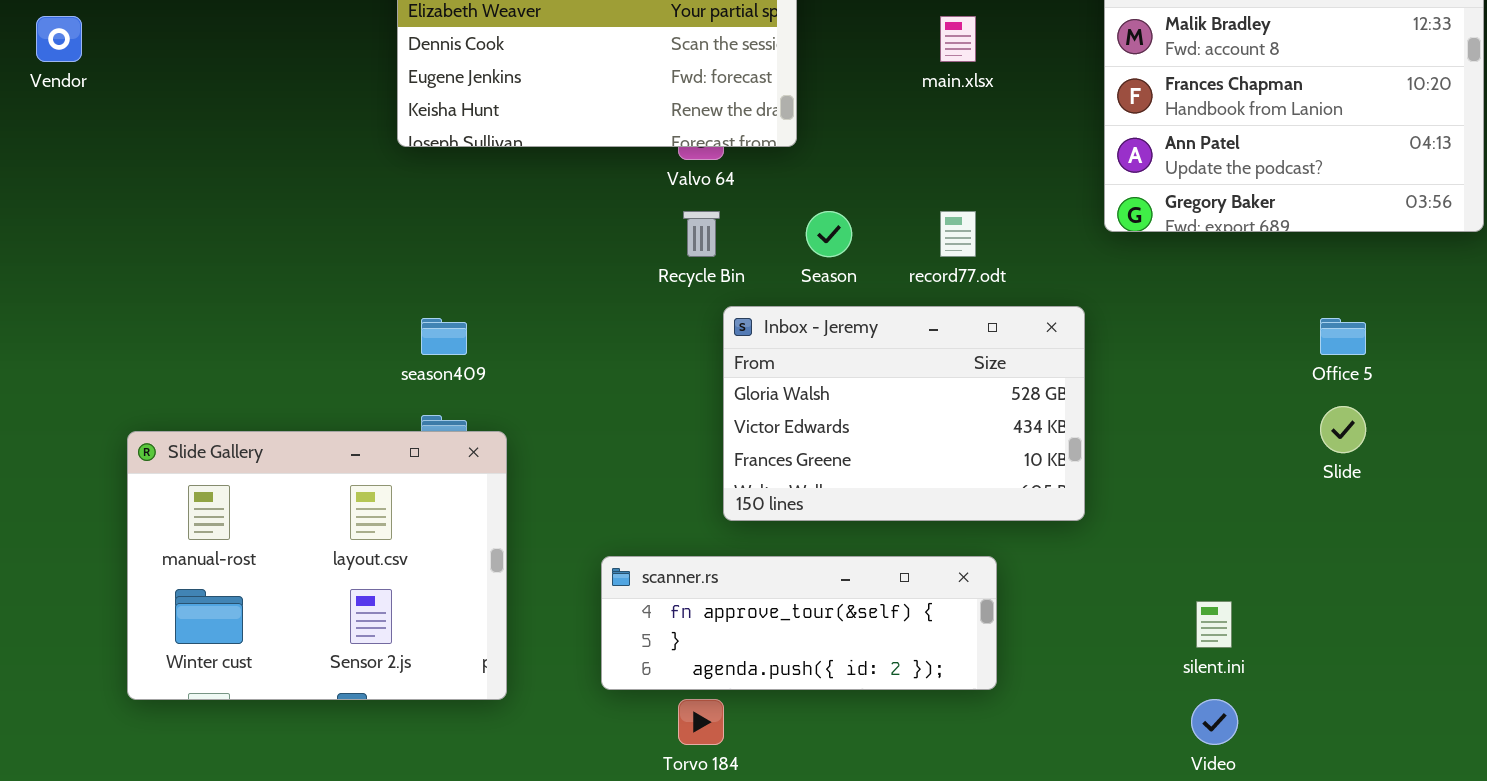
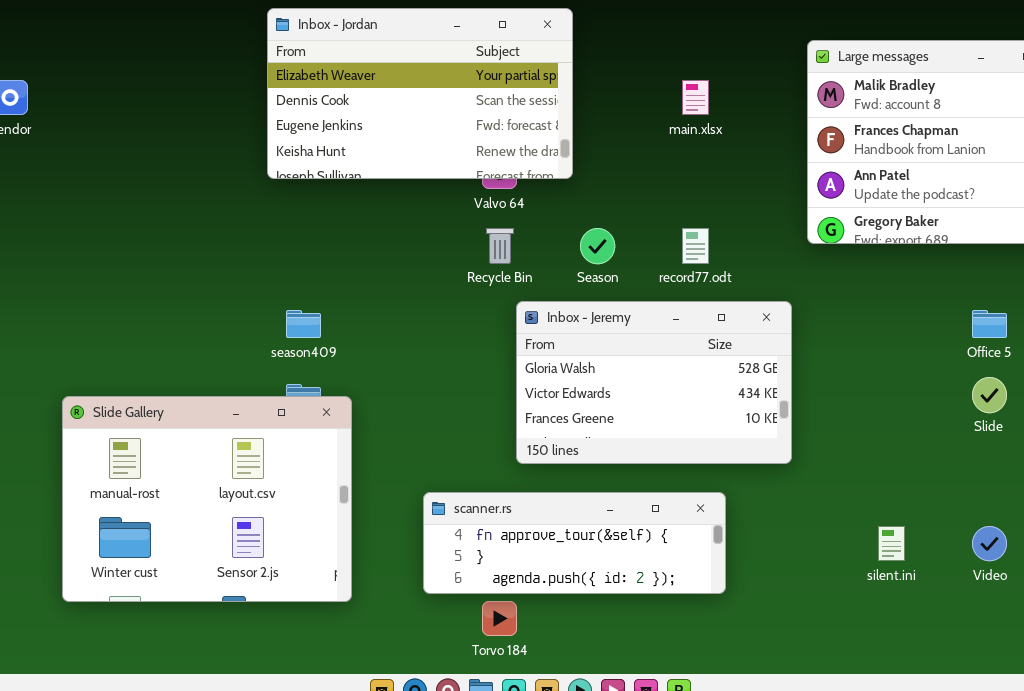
Video: [1191,699,1238,745] -> [972,526,1007,561], moved

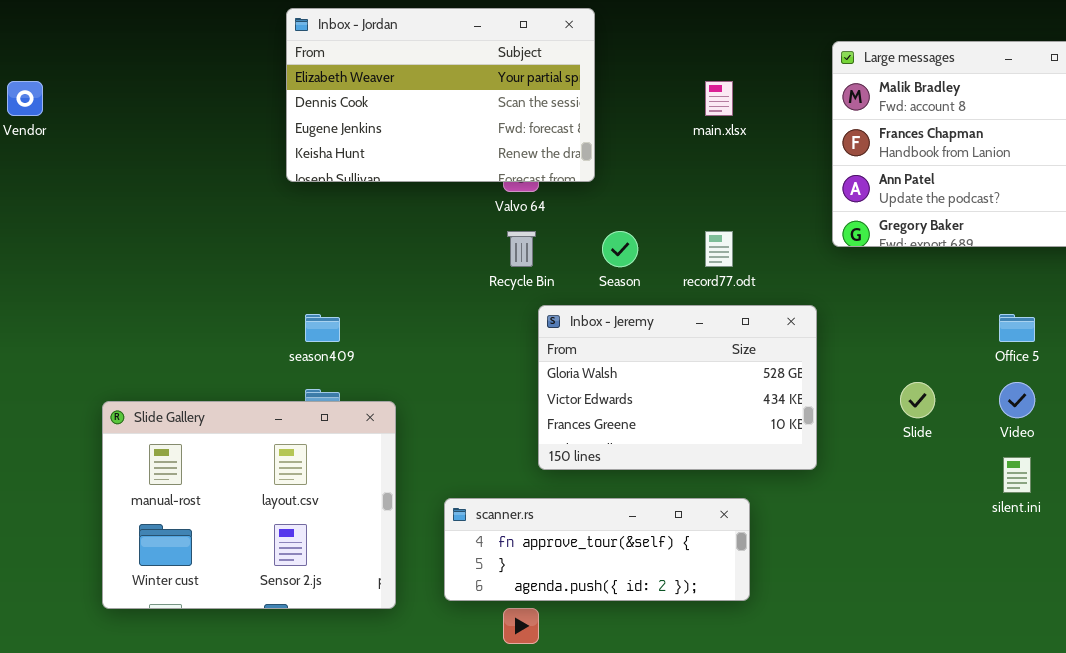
Slide: [972,377,1007,413] -> [900,382,935,418], moved
Slide Gallery: [62,396,352,602] -> [102,401,396,609], moved
silent.ini: [878,526,905,561] -> [1003,457,1031,493], moved
Video: [972,526,1007,561] -> [999,382,1035,418], moved

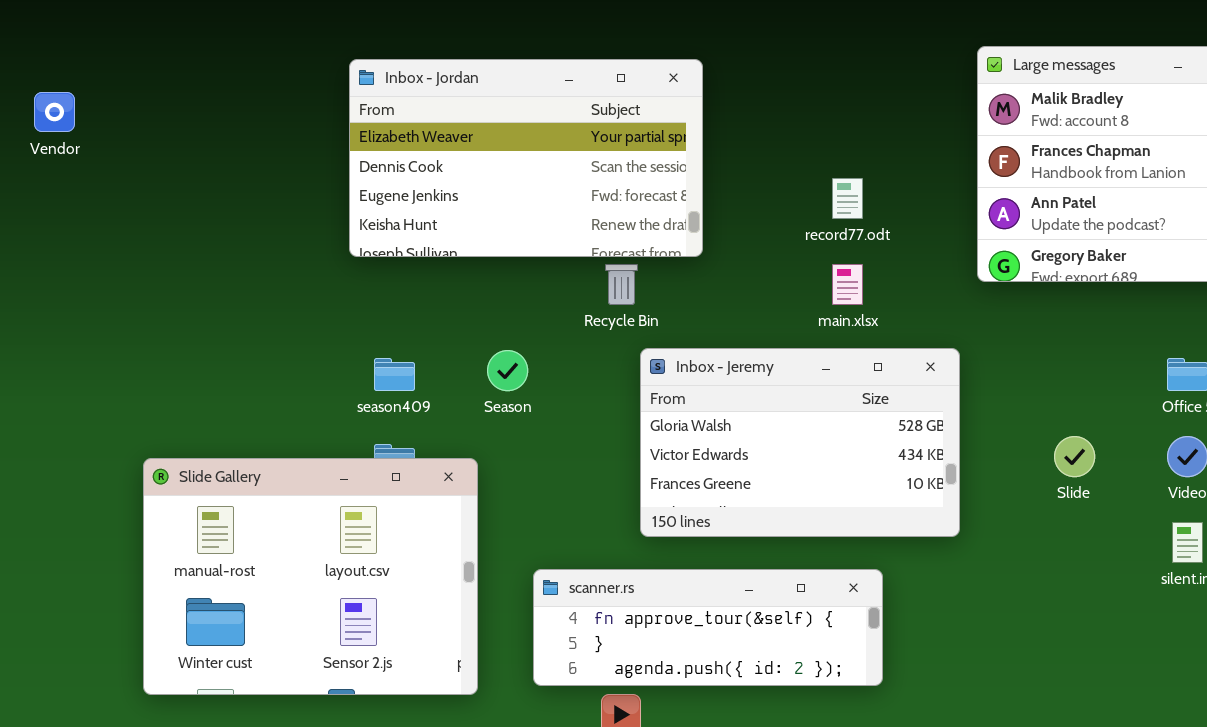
Inbox - Jordan: [286,8,595,182] -> [349,59,703,257], moved
main.xlsx: [705,81,733,116] -> [832,264,863,305], moved
Season: [602,231,638,267] -> [487,350,528,391], moved
record77.odt: [705,231,733,267] -> [832,178,863,219], moved

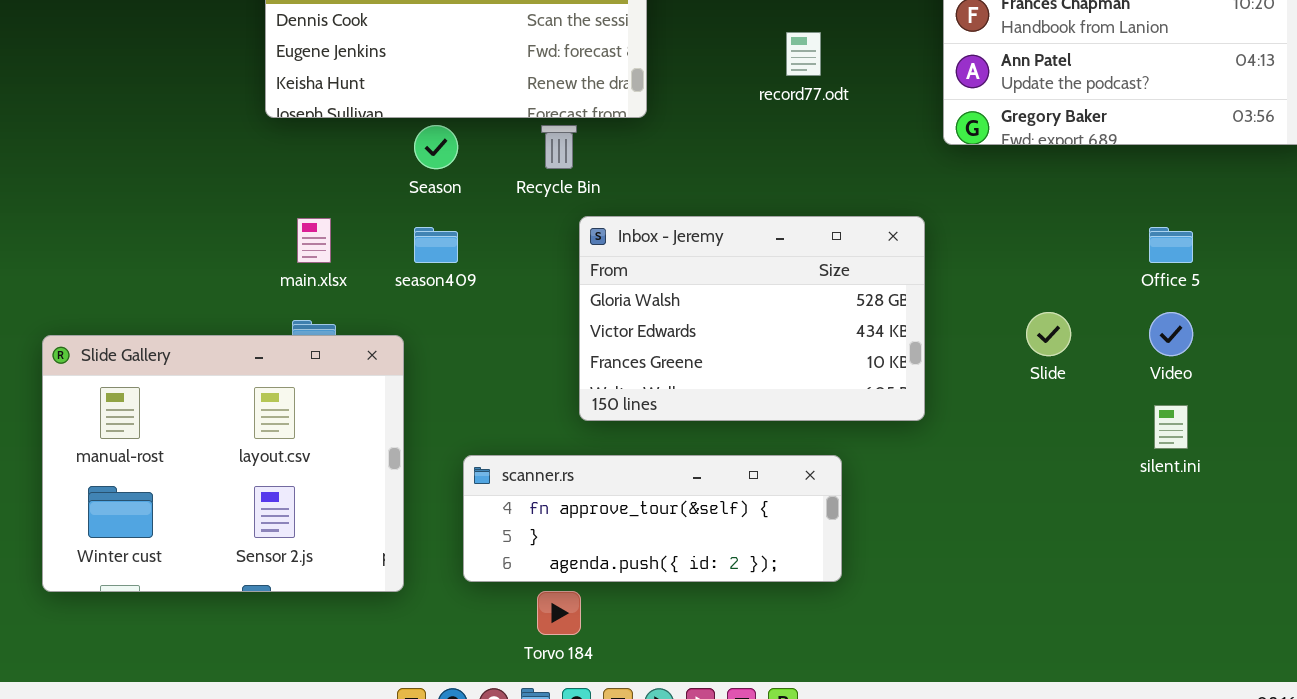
main.xlsx: [832,264,863,305] -> [297,218,331,263], moved
Season: [487,350,528,391] -> [414,125,458,169], moved
season409: [374,358,415,391] -> [414,227,458,263], moved

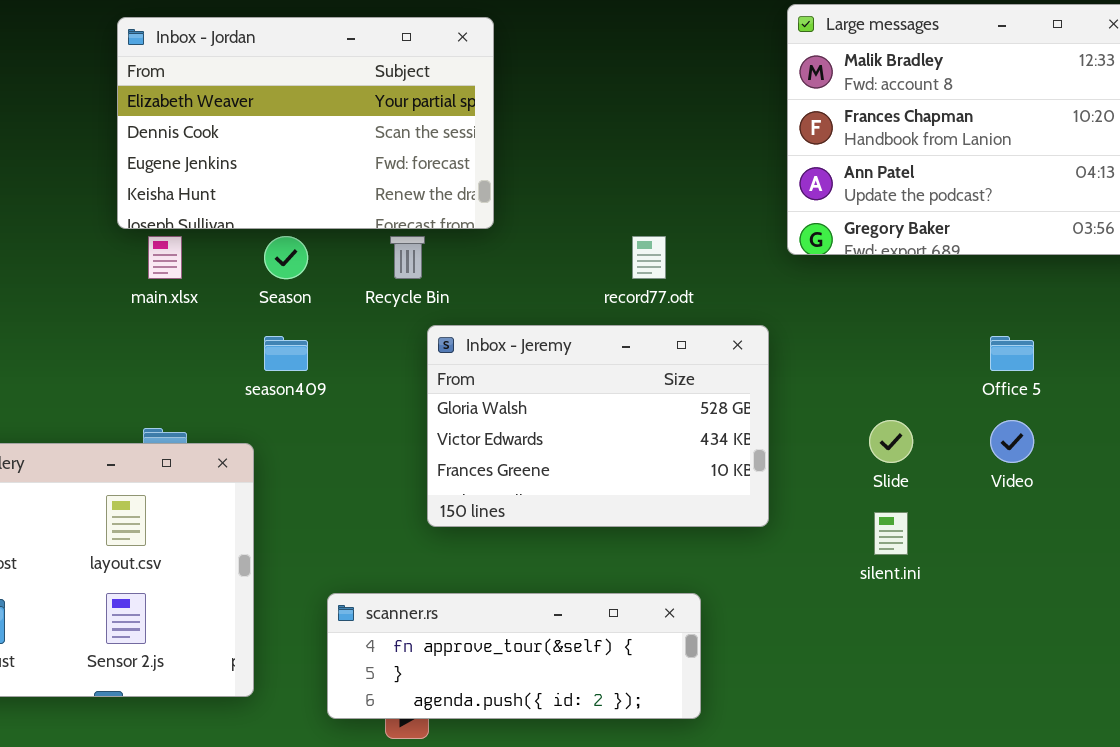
record77.odt: [786,32,821,76] -> [632,236,666,279], moved
main.xlsx: [297,218,331,263] -> [148,236,182,279], moved
silent.ini: [1154,405,1188,449] -> [874,512,908,555], moved
scanner.rs: [463,455,842,582] -> [327,593,701,719], moved

